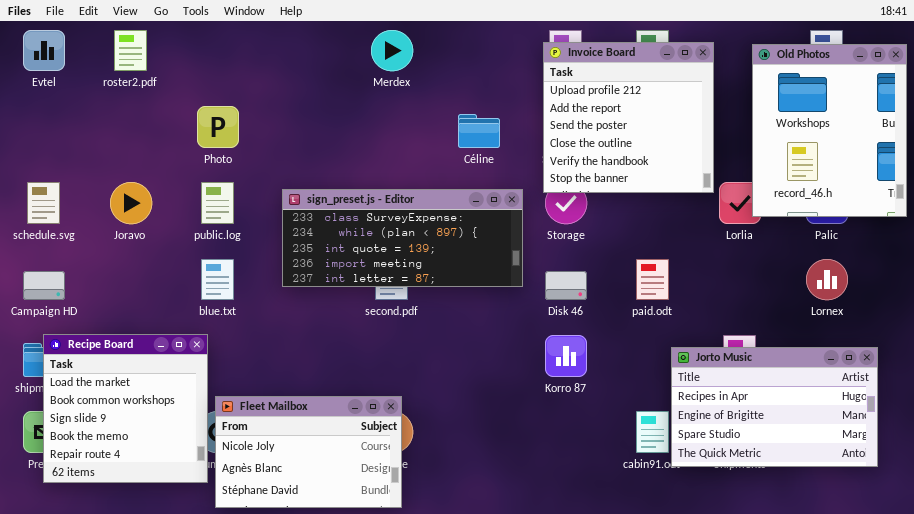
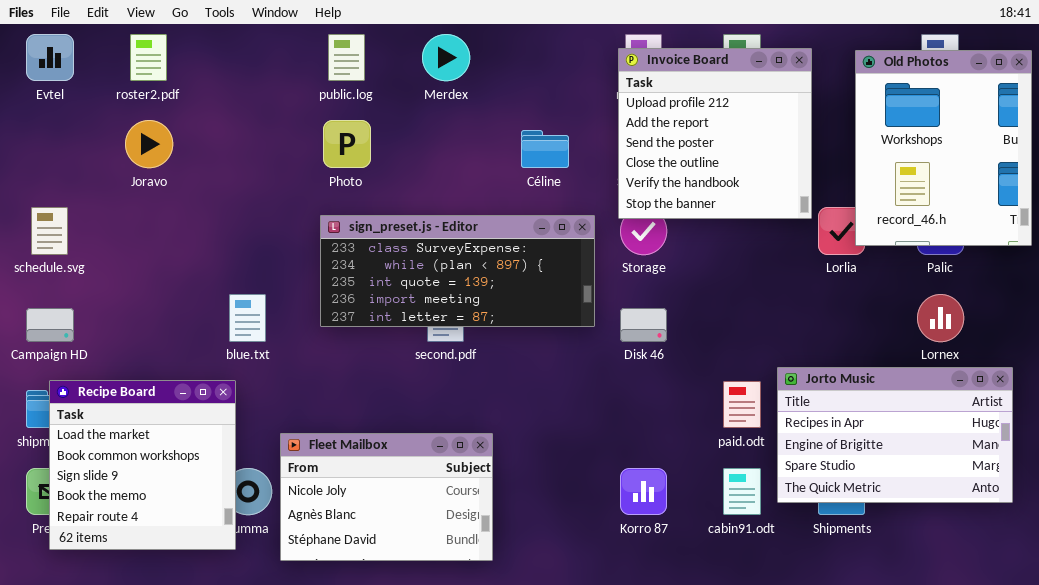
Photo: [197,106,239,148] -> [323,120,371,168], moved
Joravo: [110,182,152,224] -> [125,120,173,168], moved
public.log: [201,182,234,224] -> [328,34,365,81], moved
paid.odt: [636,259,669,300] -> [723,381,761,428], moved
Korro 87: [545,335,587,377] -> [620,468,667,515], moved
Jorto Music: [671,347,878,467] -> [777,367,1013,503], moved
Fleet Mailbox: [215,396,402,508] -> [280,433,493,561], moved

